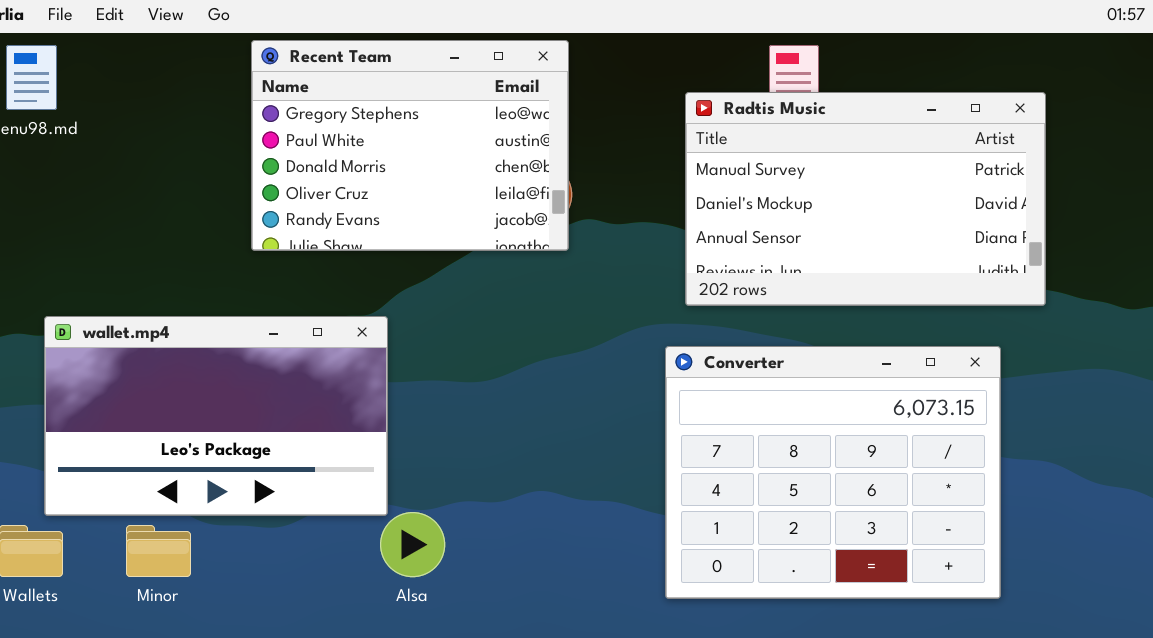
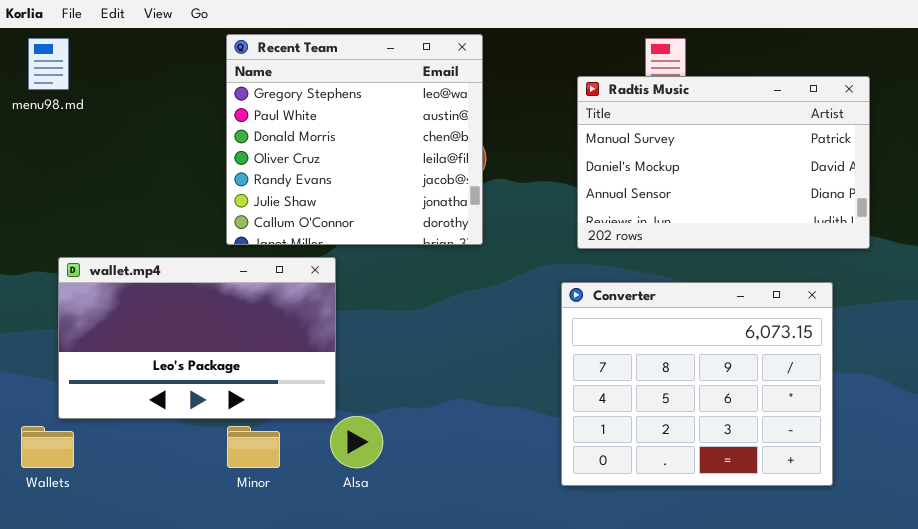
Recent Team: [251,40,569,251] -> [226,34,483,245], resized
Minor: [126,525,191,577] -> [227,426,280,468], moved

